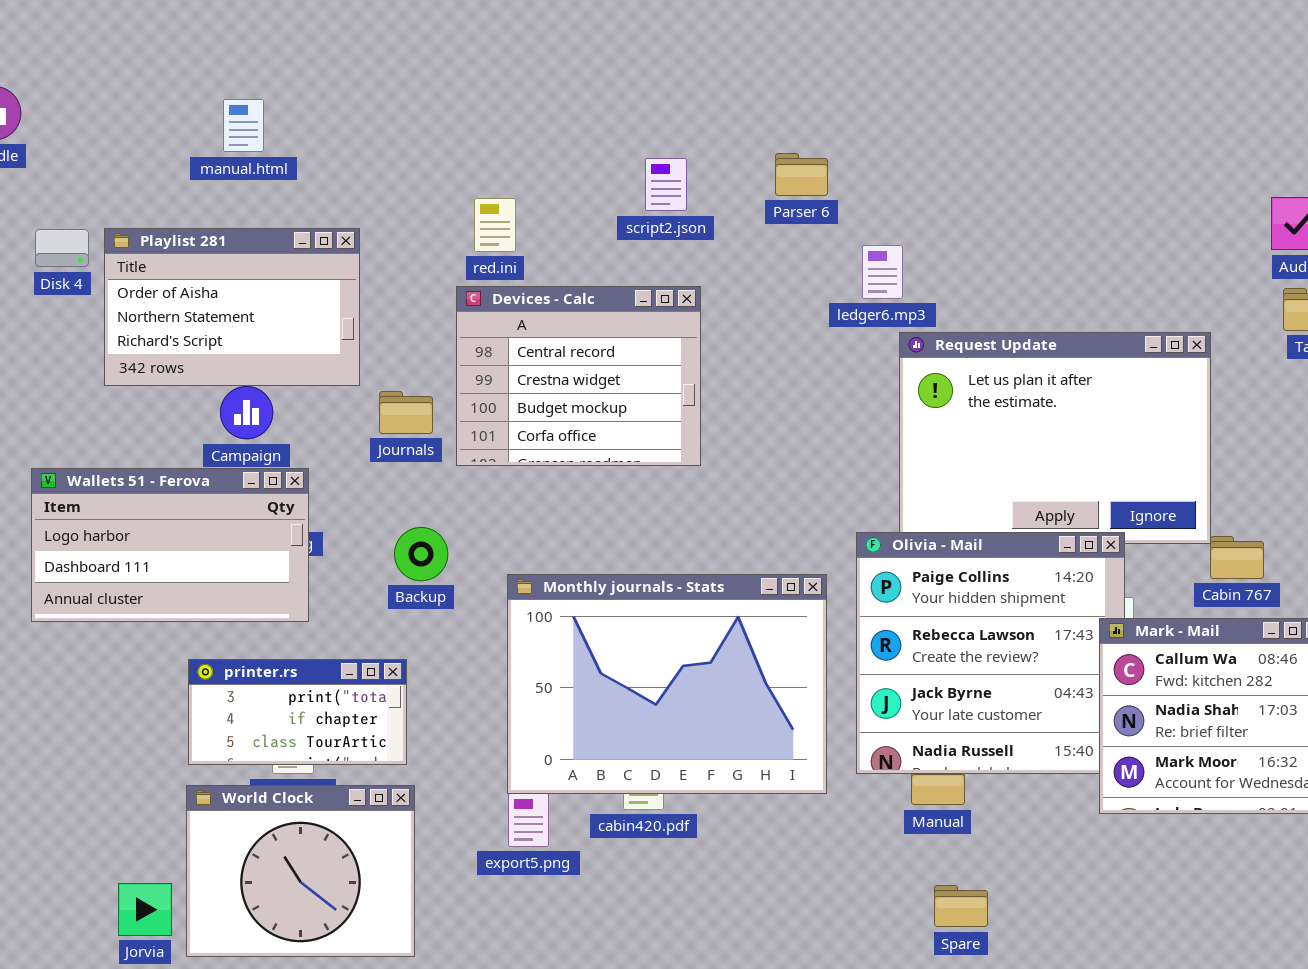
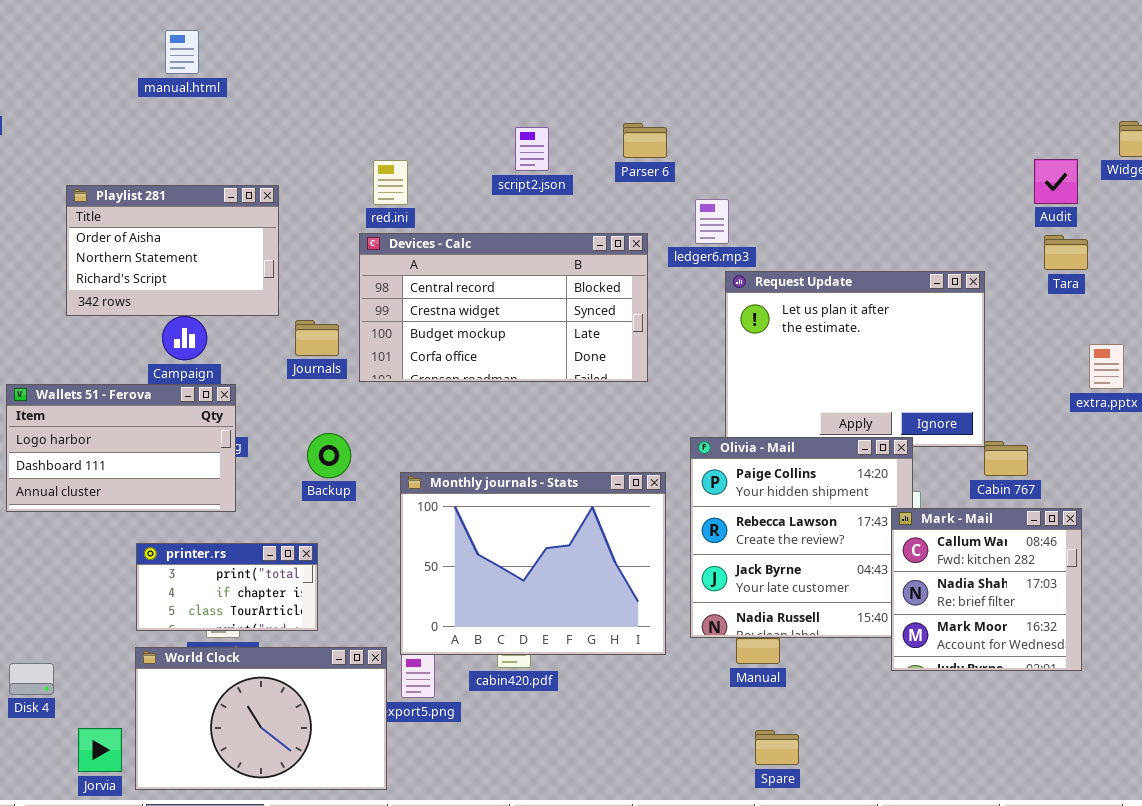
manual.html: [223,99,264,152] -> [165,30,199,74], moved
Disk 4: [35,229,89,267] -> [9,663,54,695], moved
Devices - Calc: [456,286,701,466] -> [359,233,648,382], resized
World Clock: [186,785,415,957] -> [135,647,387,790], resized

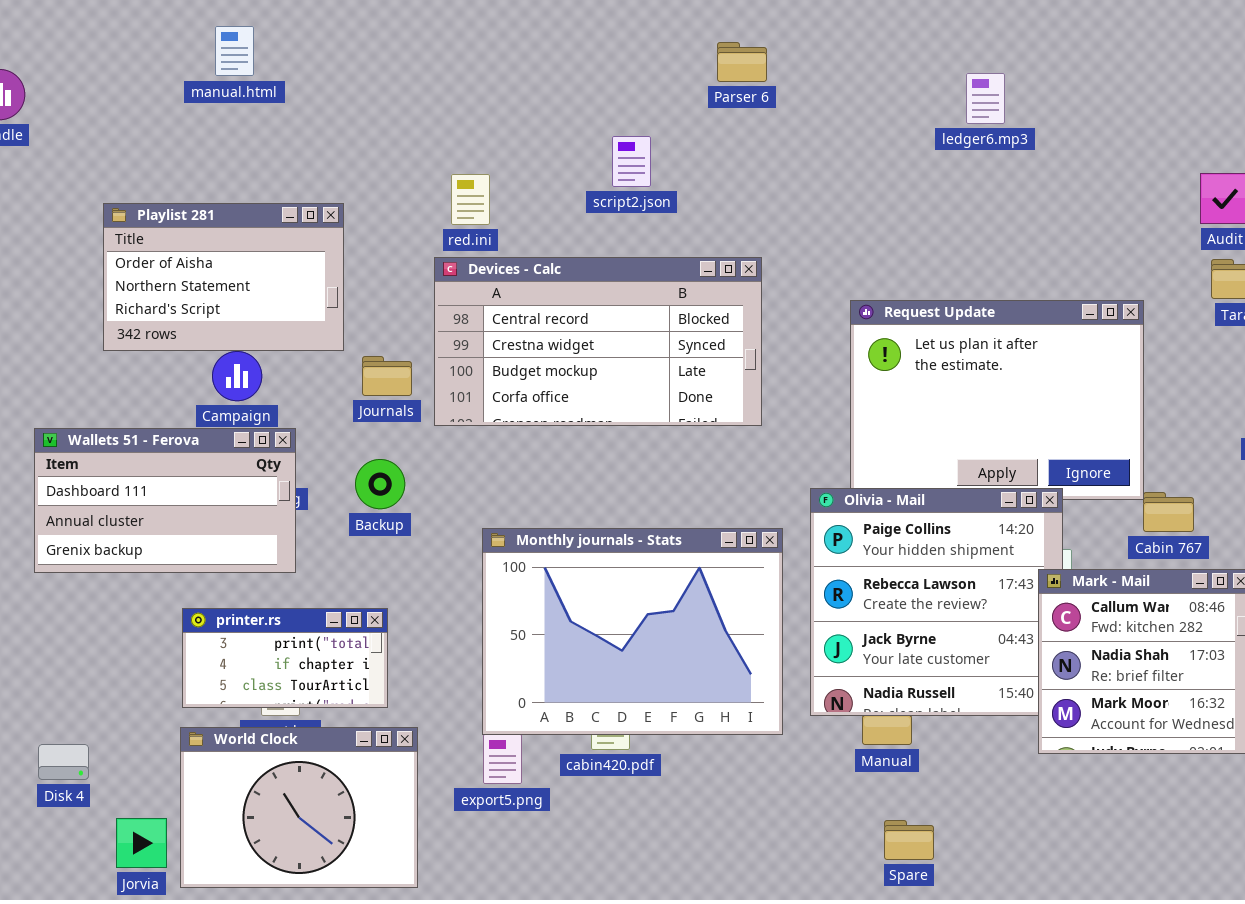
Parser 6: [623,123,667,158] -> [717,42,767,82], moved
ledger6.mp3: [695,199,729,244] -> [966,73,1005,124], moved
Wallets 51 - Ferova: [6,384,236,512] -> [34,428,296,573], scrolled down 1 row
Backup: [307,433,351,478] -> [355,459,405,509], moved
World Clock: [135,647,387,790] -> [180,727,418,888], resized

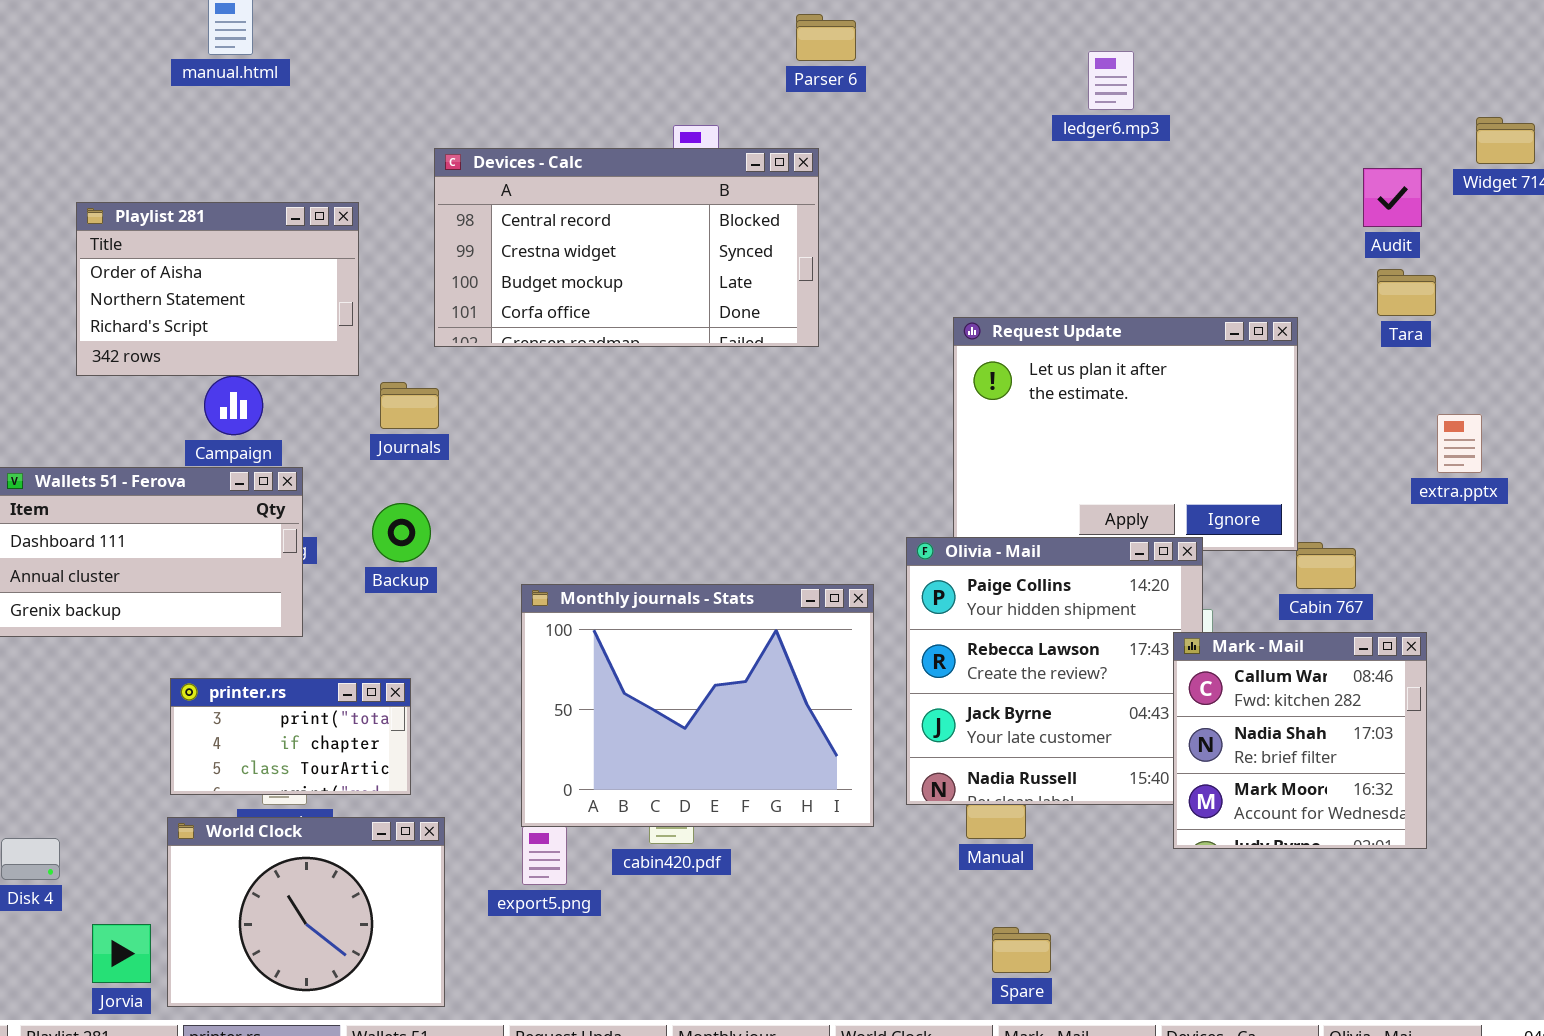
Devices - Calc: [434,257,762,426] -> [434,148,819,347], moved

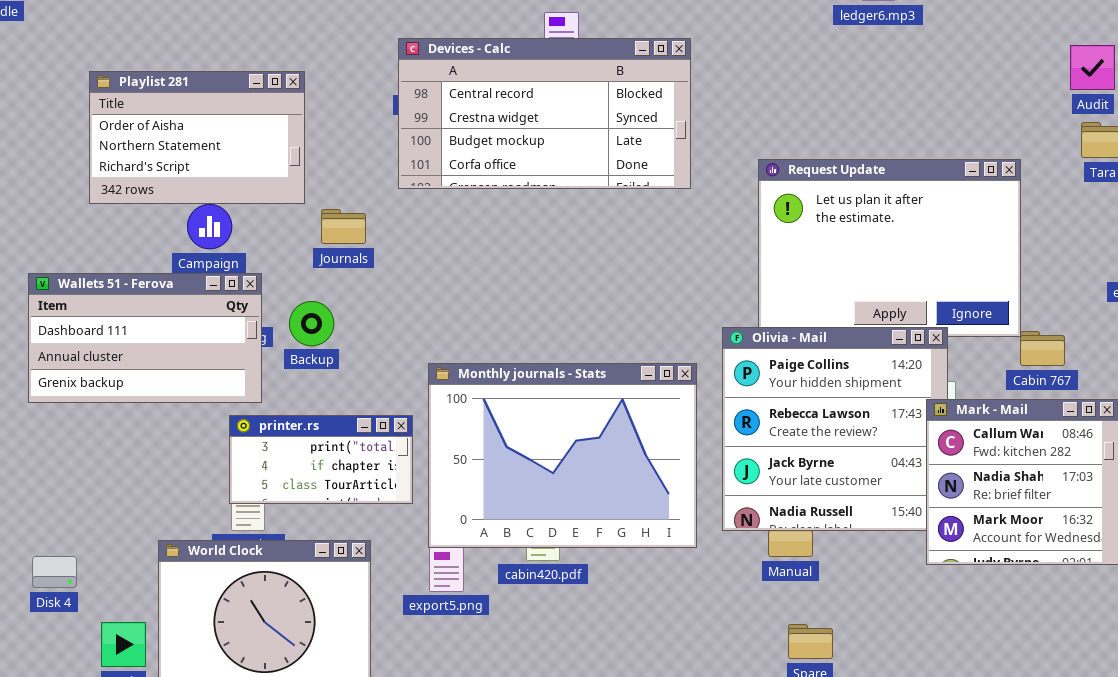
Devices - Calc: [434,148,819,347] -> [398,38,691,189], moved
Backup: [372,503,431,562] -> [289,301,334,346], moved
printer.rs: [170,678,411,795] -> [229,415,413,504], moved

